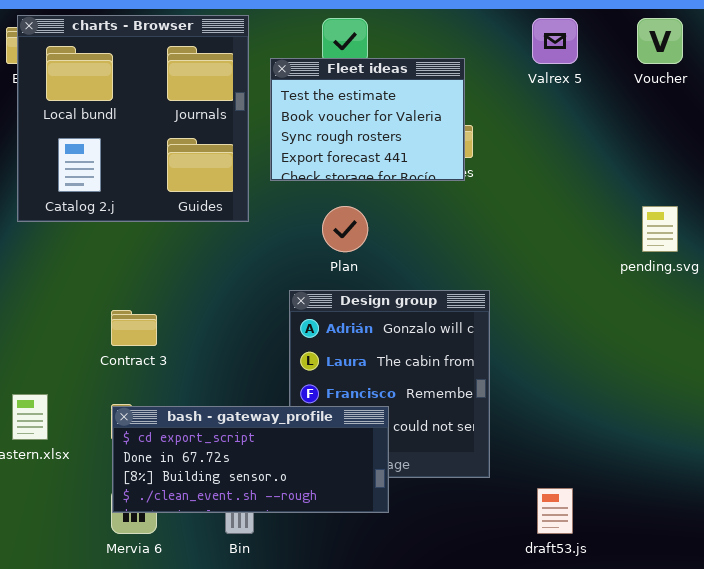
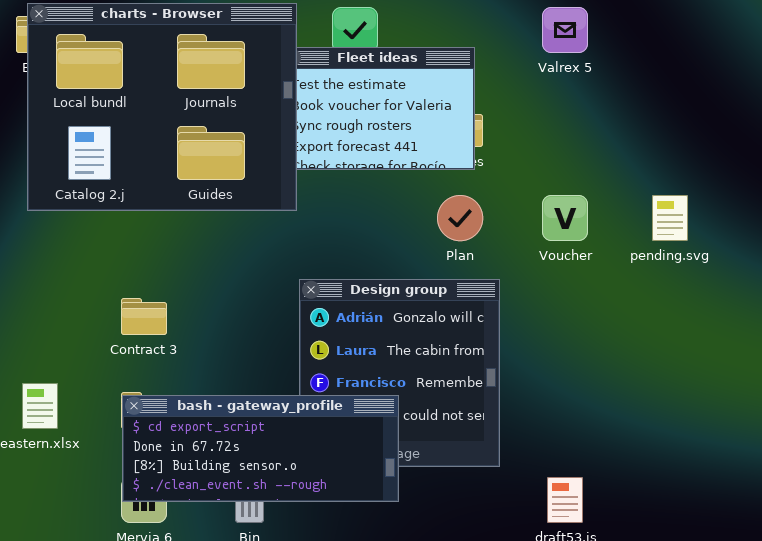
charts - Browser: [17,15,249,222] -> [27,3,297,211], resized
Voucher: [637,18,683,64] -> [542,195,588,241], moved
Plan: [322,206,368,252] -> [437,195,483,241], moved

